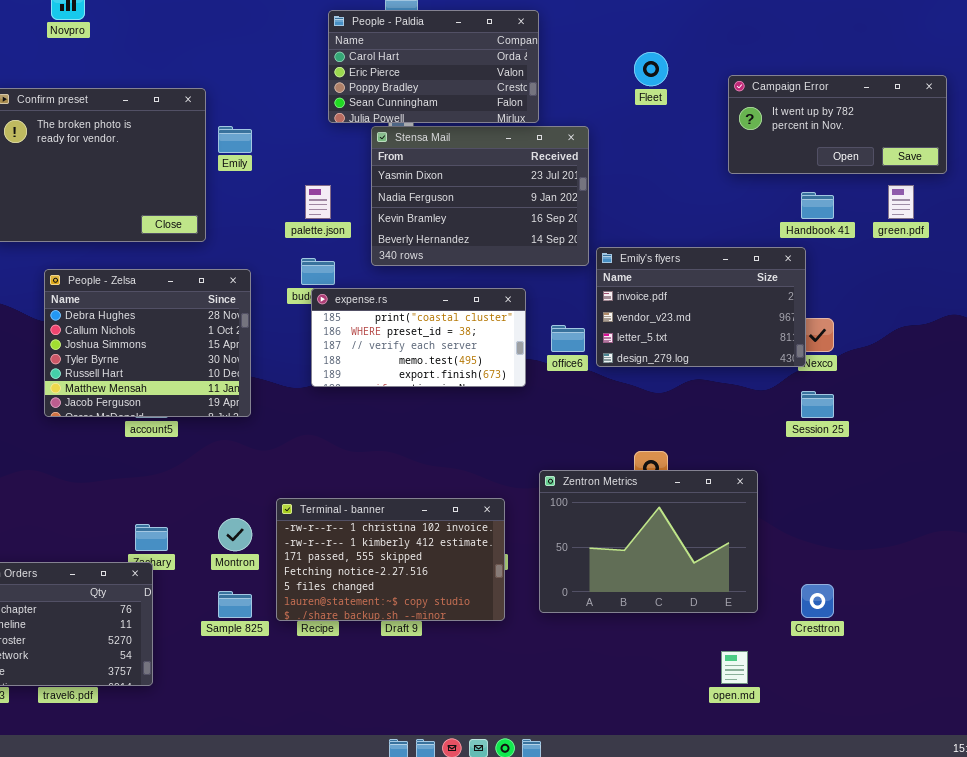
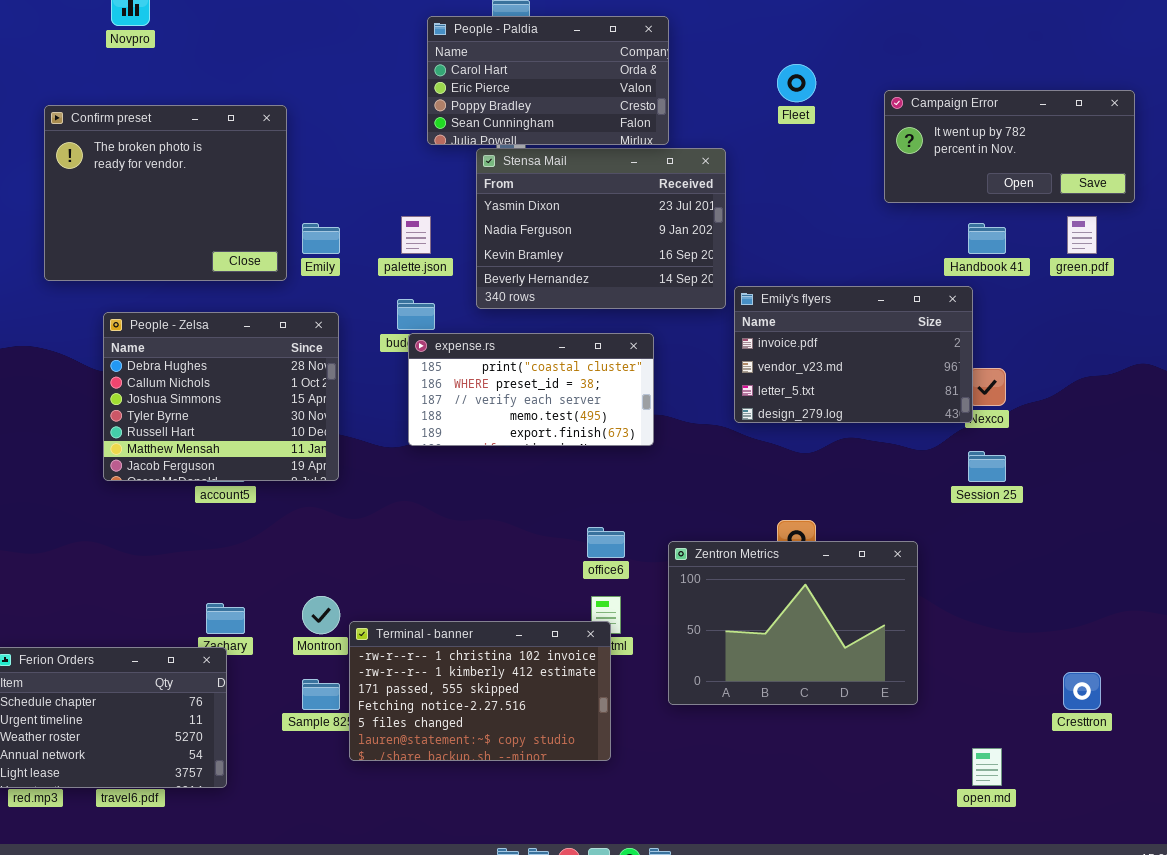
Emily: [218,126,252,153] -> [302,223,340,254], moved
office6: [551,325,585,352] -> [587,527,625,558], moved
Terminal - banner: [276,498,505,621] -> [349,621,611,761], moved
Cresttron: [801,584,834,618] -> [1063,672,1101,710], moved
open.md: [721,651,748,684] -> [972,748,1002,786], moved

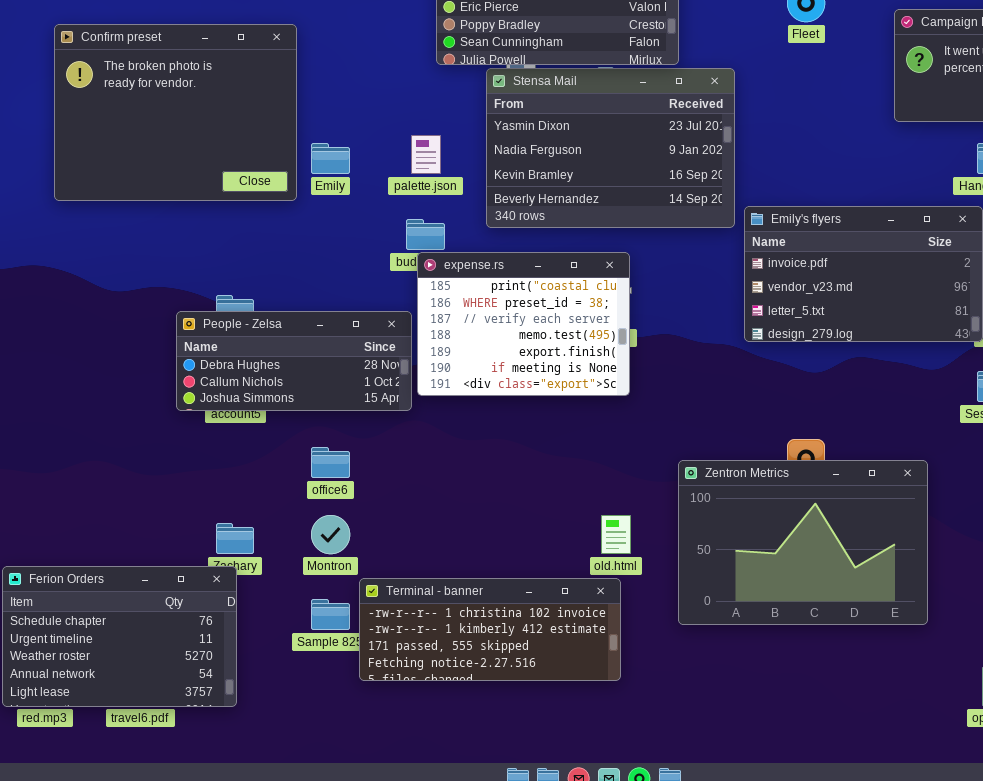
People - Zelsa: [103,312,339,481] -> [176,311,412,411], moved, resized
expense.rs: [408,333,654,446] -> [417,252,630,396], resized
office6: [587,527,625,558] -> [311,447,350,478], moved
Terminal - banner: [349,621,611,761] -> [359,578,621,681], resized

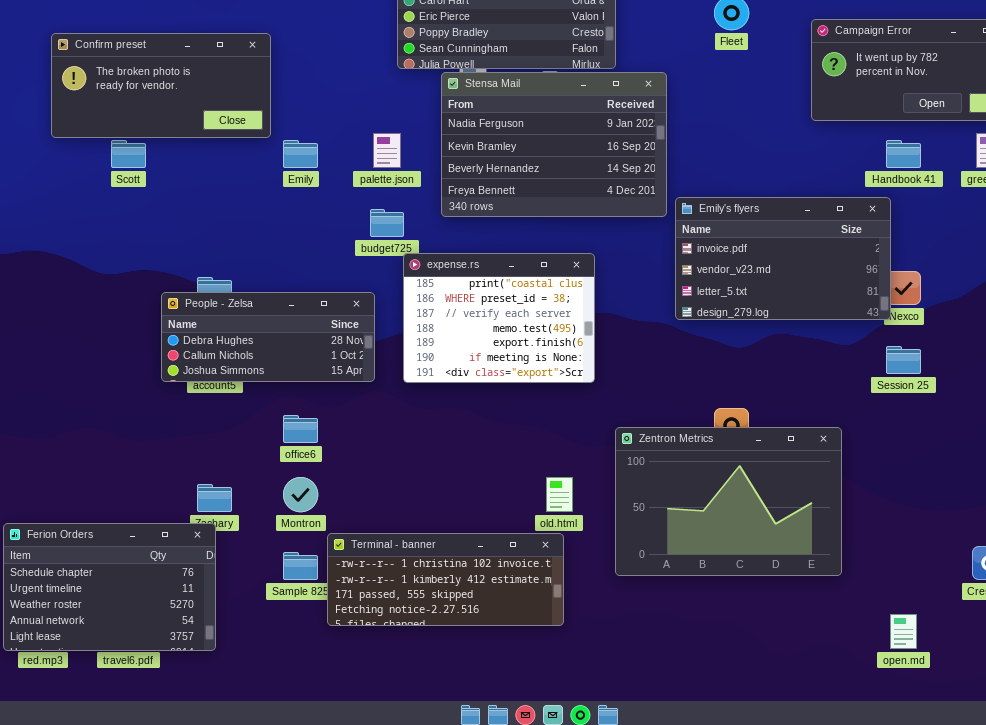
Confirm preset: [54,24,297,201] -> [51,33,271,138], resized
Stensa Mail: [486,68,735,228] -> [441,72,667,217], scrolled down 1 row
expense.rs: [417,252,630,396] -> [403,253,595,383], moved

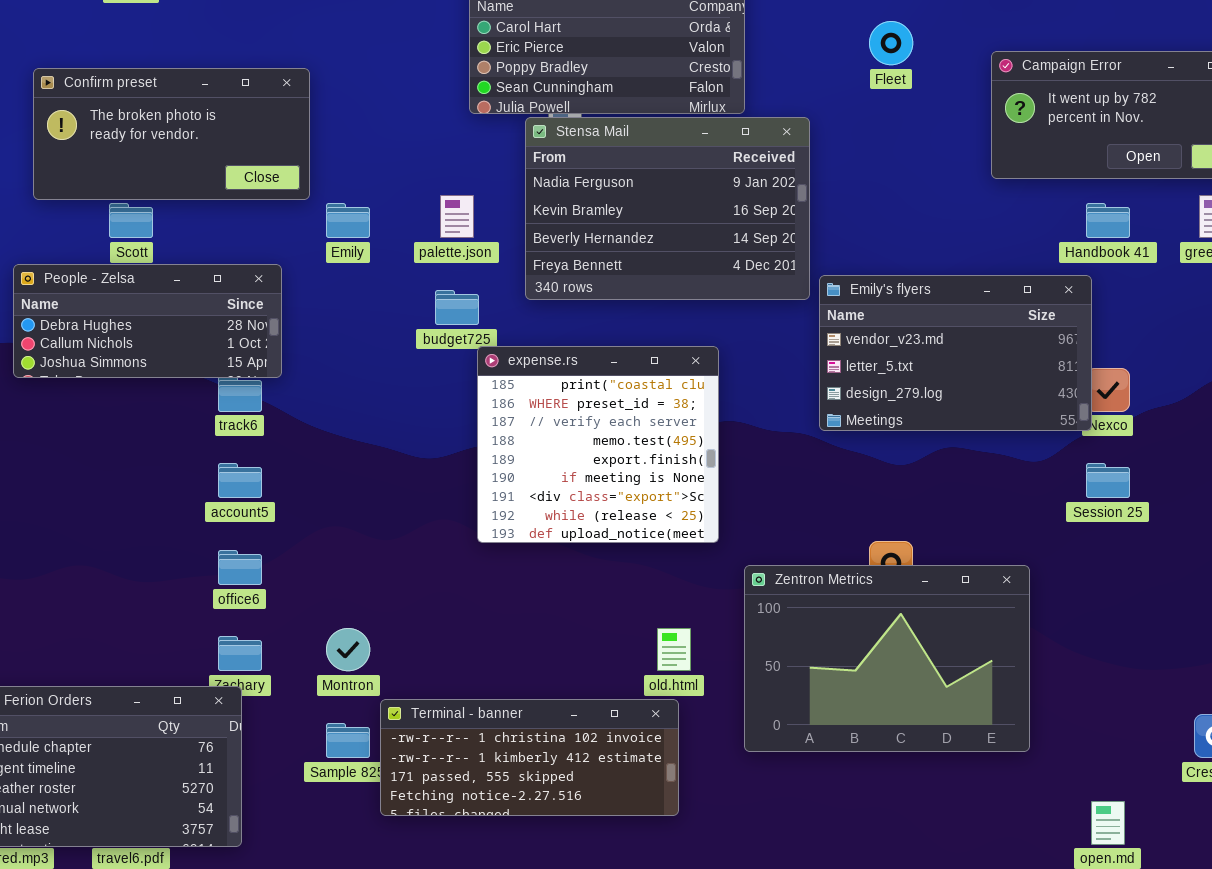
Emily's flyers: [675,197,891,320] -> [819,275,1092,431], scrolled down 1 row
expense.rs: [403,253,595,383] -> [477,346,719,543], resized
People - Zelsa: [161,292,375,382] -> [13,264,282,378], moved
office6: [283,415,318,443] -> [218,550,262,585], moved

